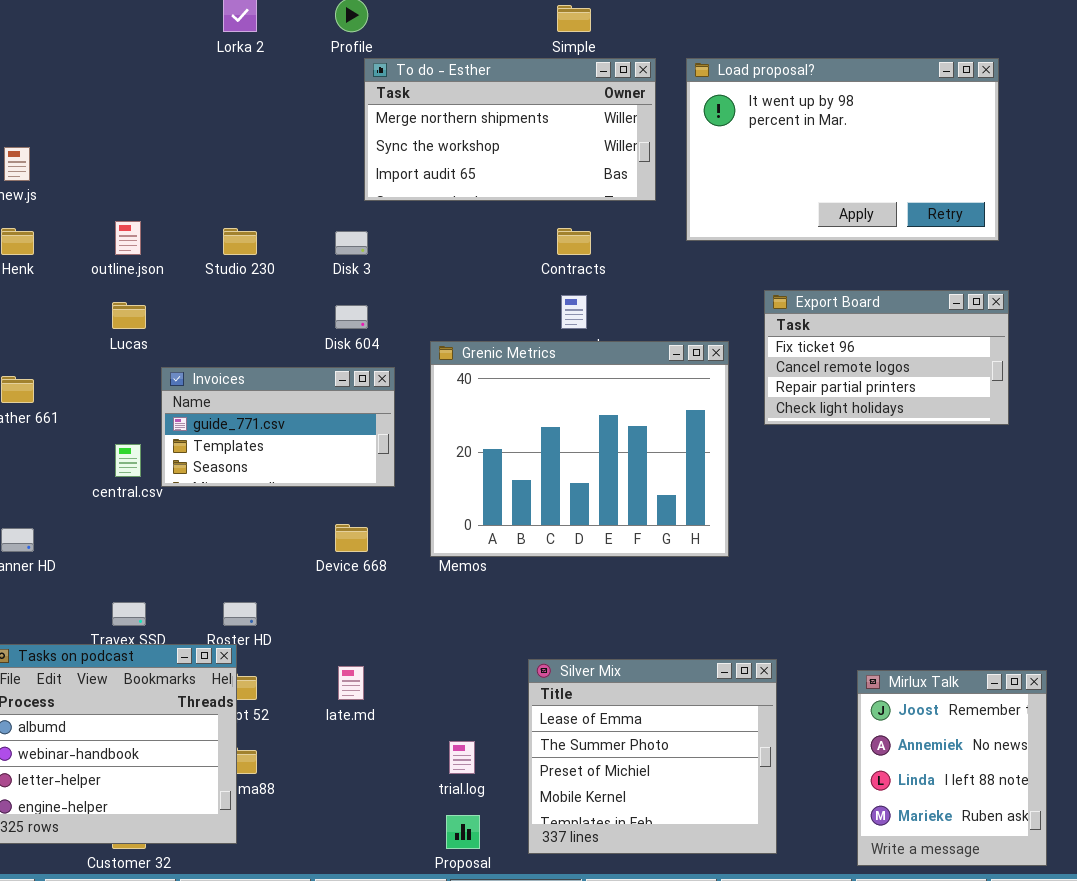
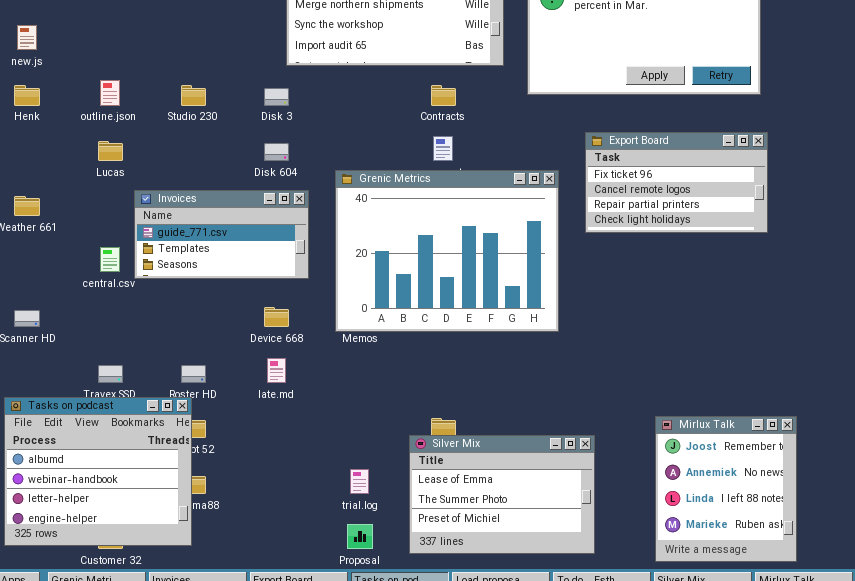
Silver Mix: [528,659,777,854] -> [409,435,595,554], resized
late.md: [338,666,364,700] -> [267,358,286,383], moved

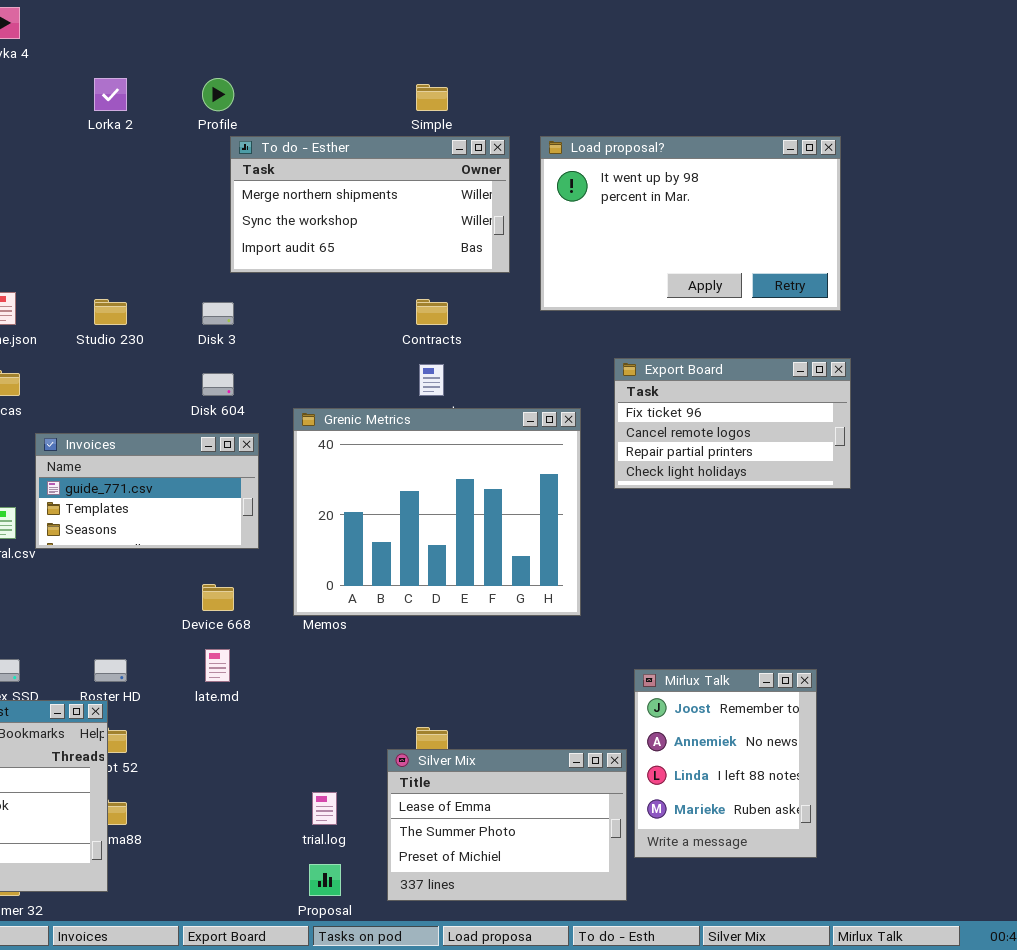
Mirlux Talk: [655,416,797,562] -> [634,669,817,858], moved

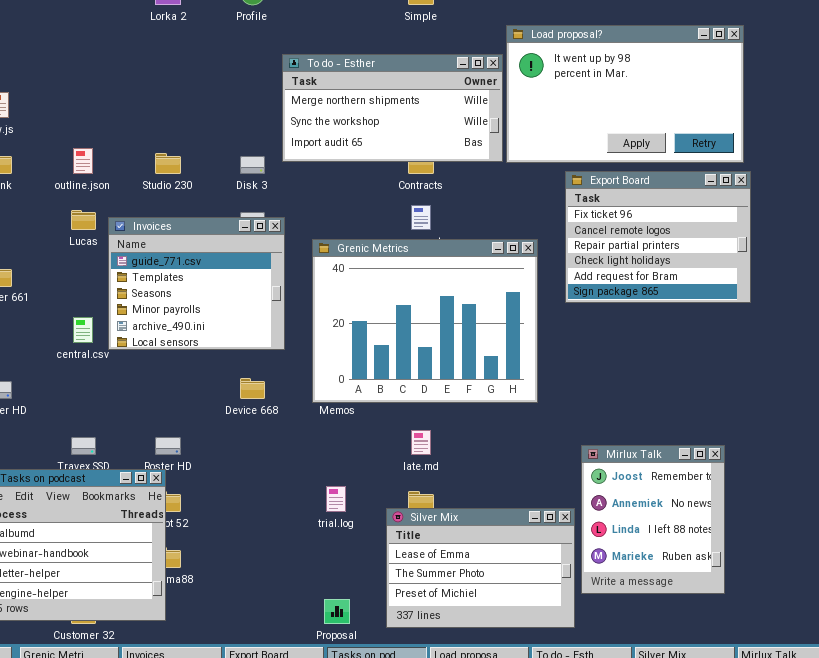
To do - Esther: [230,136,510,273] -> [282,54,503,162], moved
Export Board: [614,358,851,489] -> [565,171,751,303], resized
Invoices: [35,433,259,549] -> [108,217,285,350], resized
late.md: [205,649,230,682] -> [411,430,431,455], moved
trial.log: [312,792,337,825] -> [326,486,346,512], moved

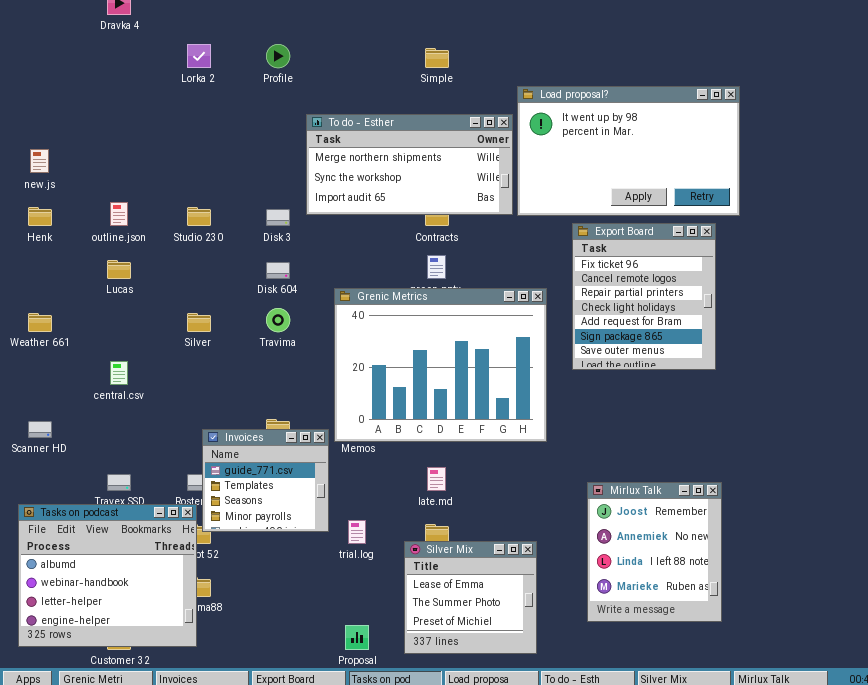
Export Board: [565,171,751,303] -> [572,223,716,370], resized
Invoices: [108,217,285,350] -> [202,429,329,532], moved, resized
Silver Mix: [386,508,575,628] -> [404,541,537,654], resized

